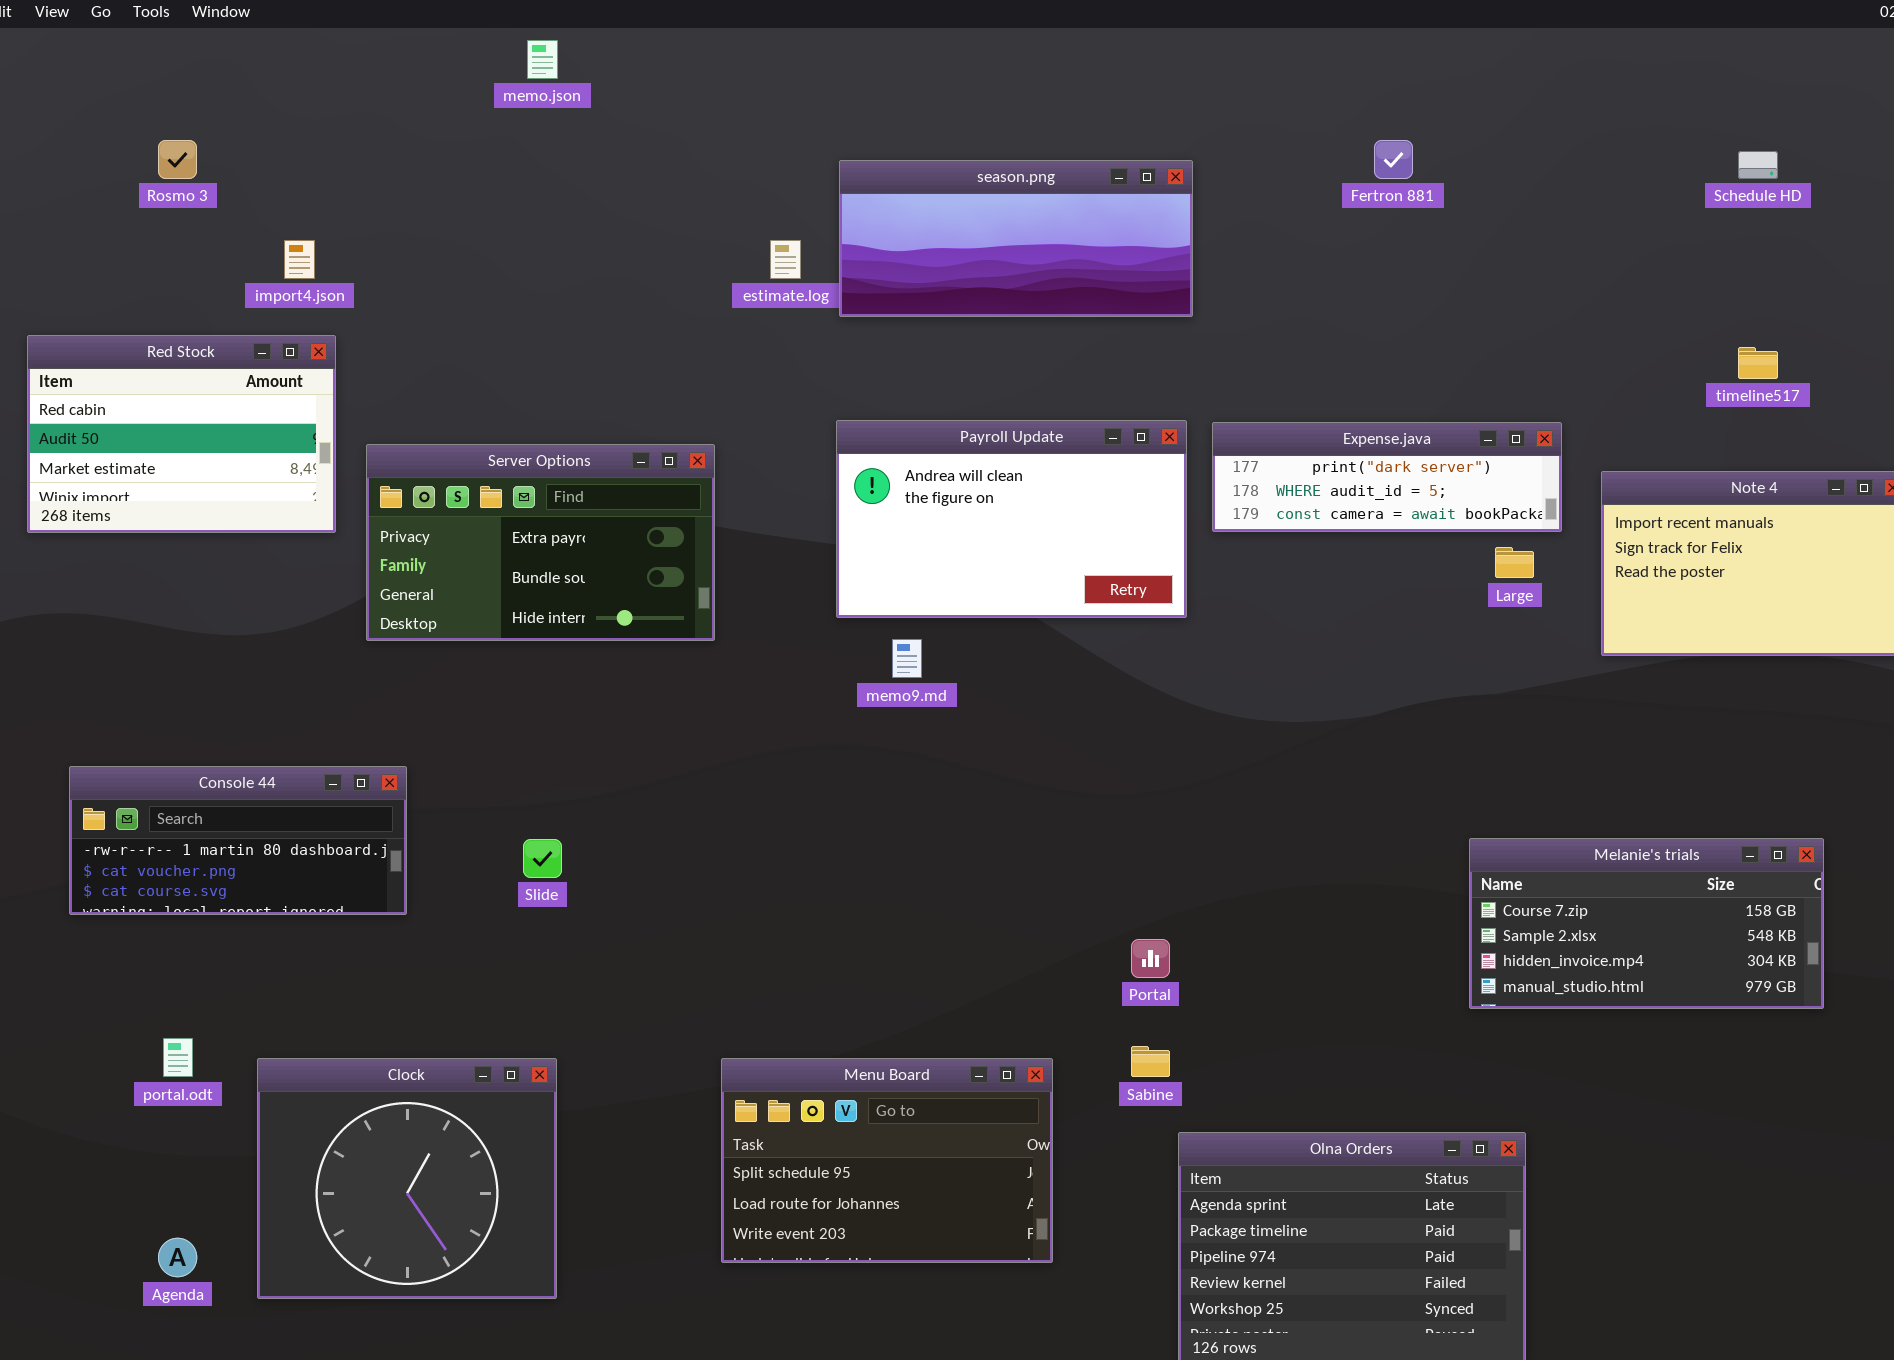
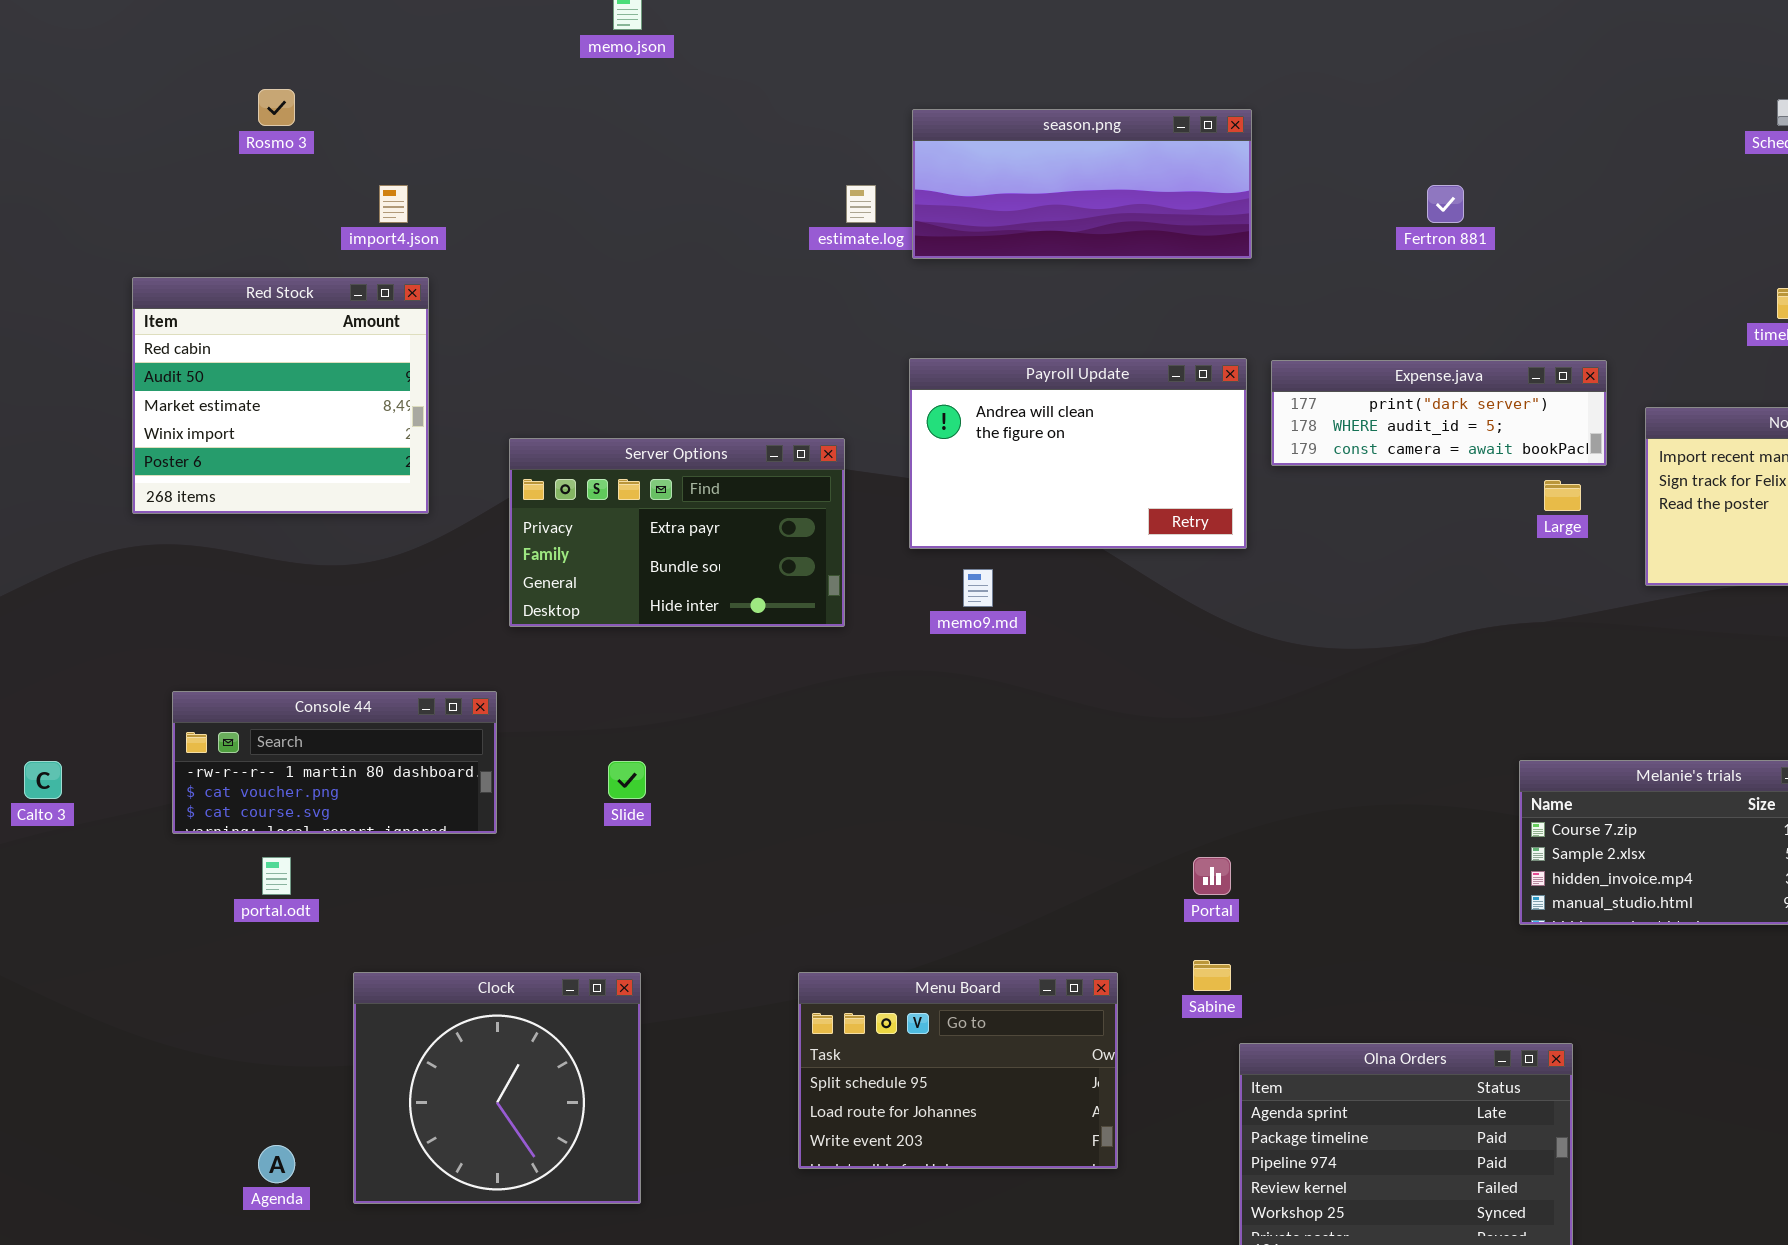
Fertron 881: [1374,140,1413,179] -> [1427,185,1464,223], moved
Red Stock: [27,335,336,533] -> [132,277,429,514], resized
Server Options: [366,444,715,641] -> [509,438,845,627], moved
portal.odt: [163,1038,193,1077] -> [262,857,291,895], moved

